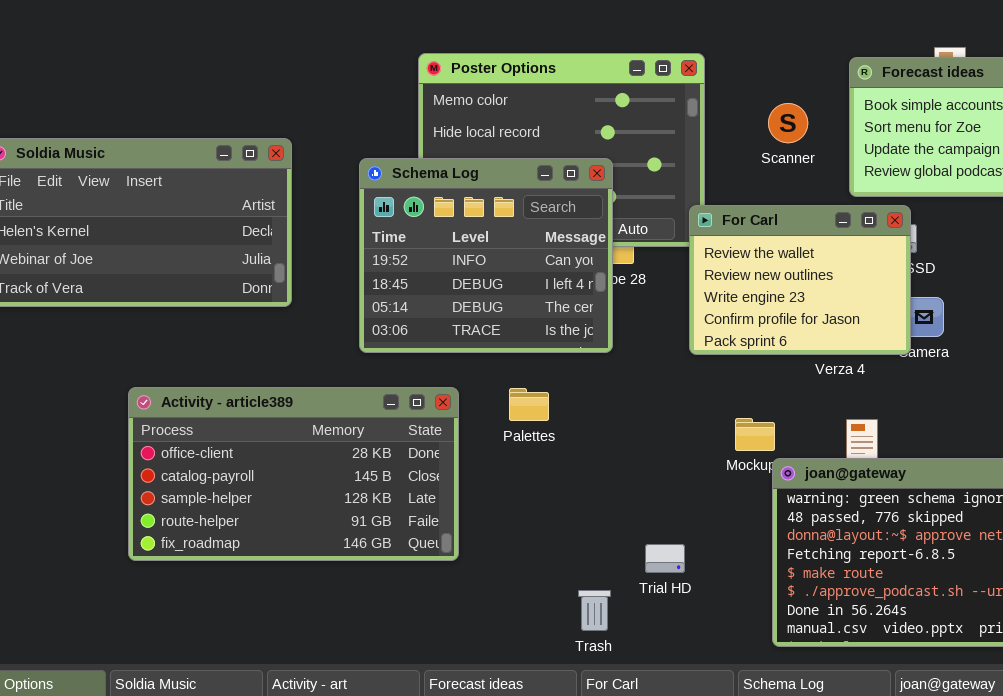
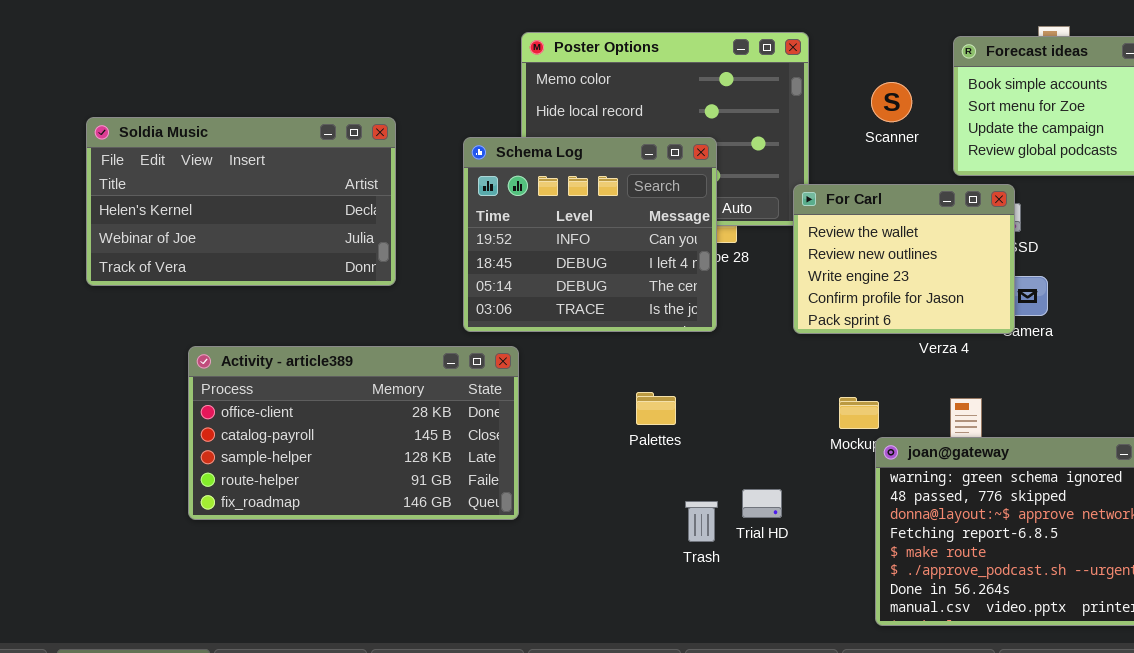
Activity - article389: [128,387,459,561] -> [188,346,519,520], moved
Palettes: [509,388,549,421] -> [636,392,676,425], moved
Trial HD: [645,544,685,573] -> [742,489,782,518], moved
Trash: [578,590,611,631] -> [685,501,718,542], moved

